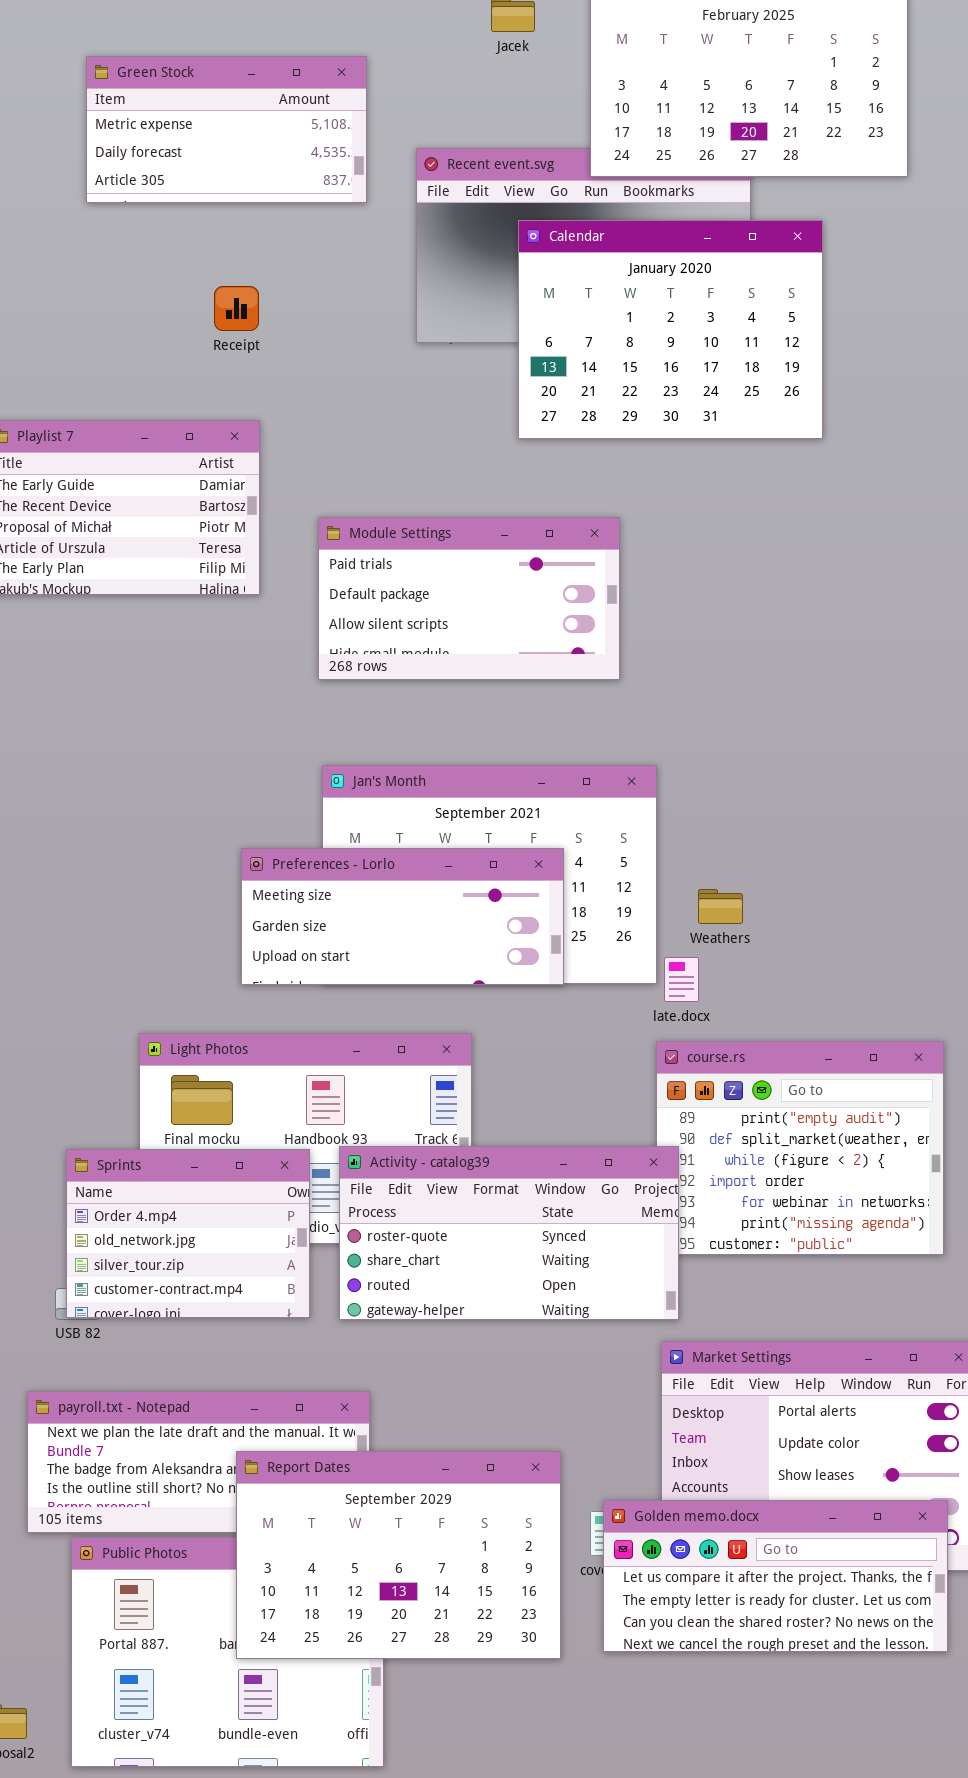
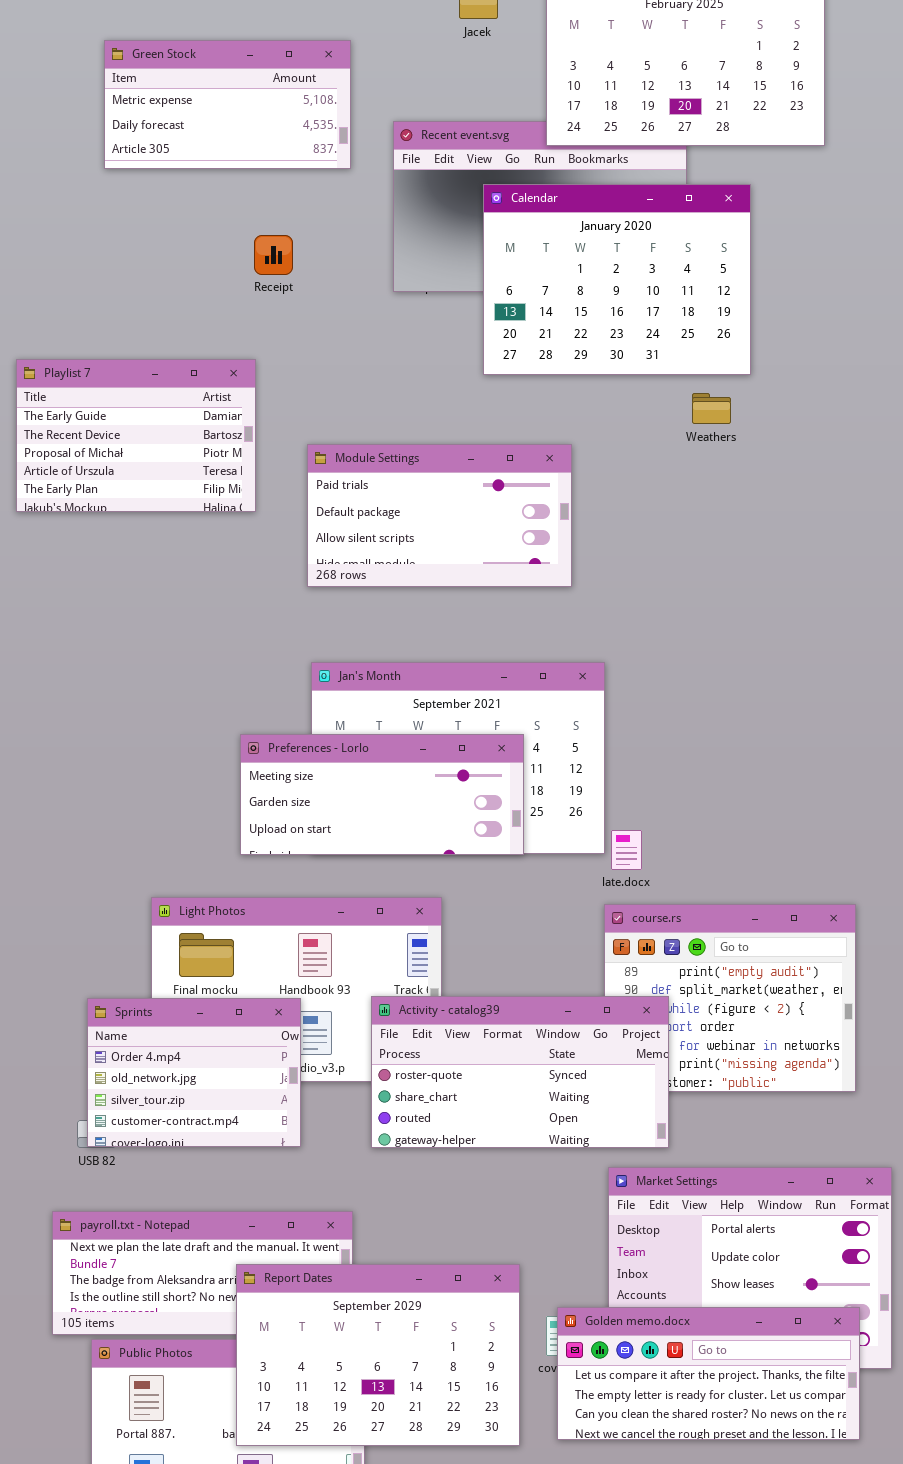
Receipt: [214,286,259,331] -> [254,235,293,275], moved
Weathers: [698,889,743,924] -> [692,393,731,424], moved
Activity - catalog39: [339,1146,679,1320] -> [371,996,669,1148], moved

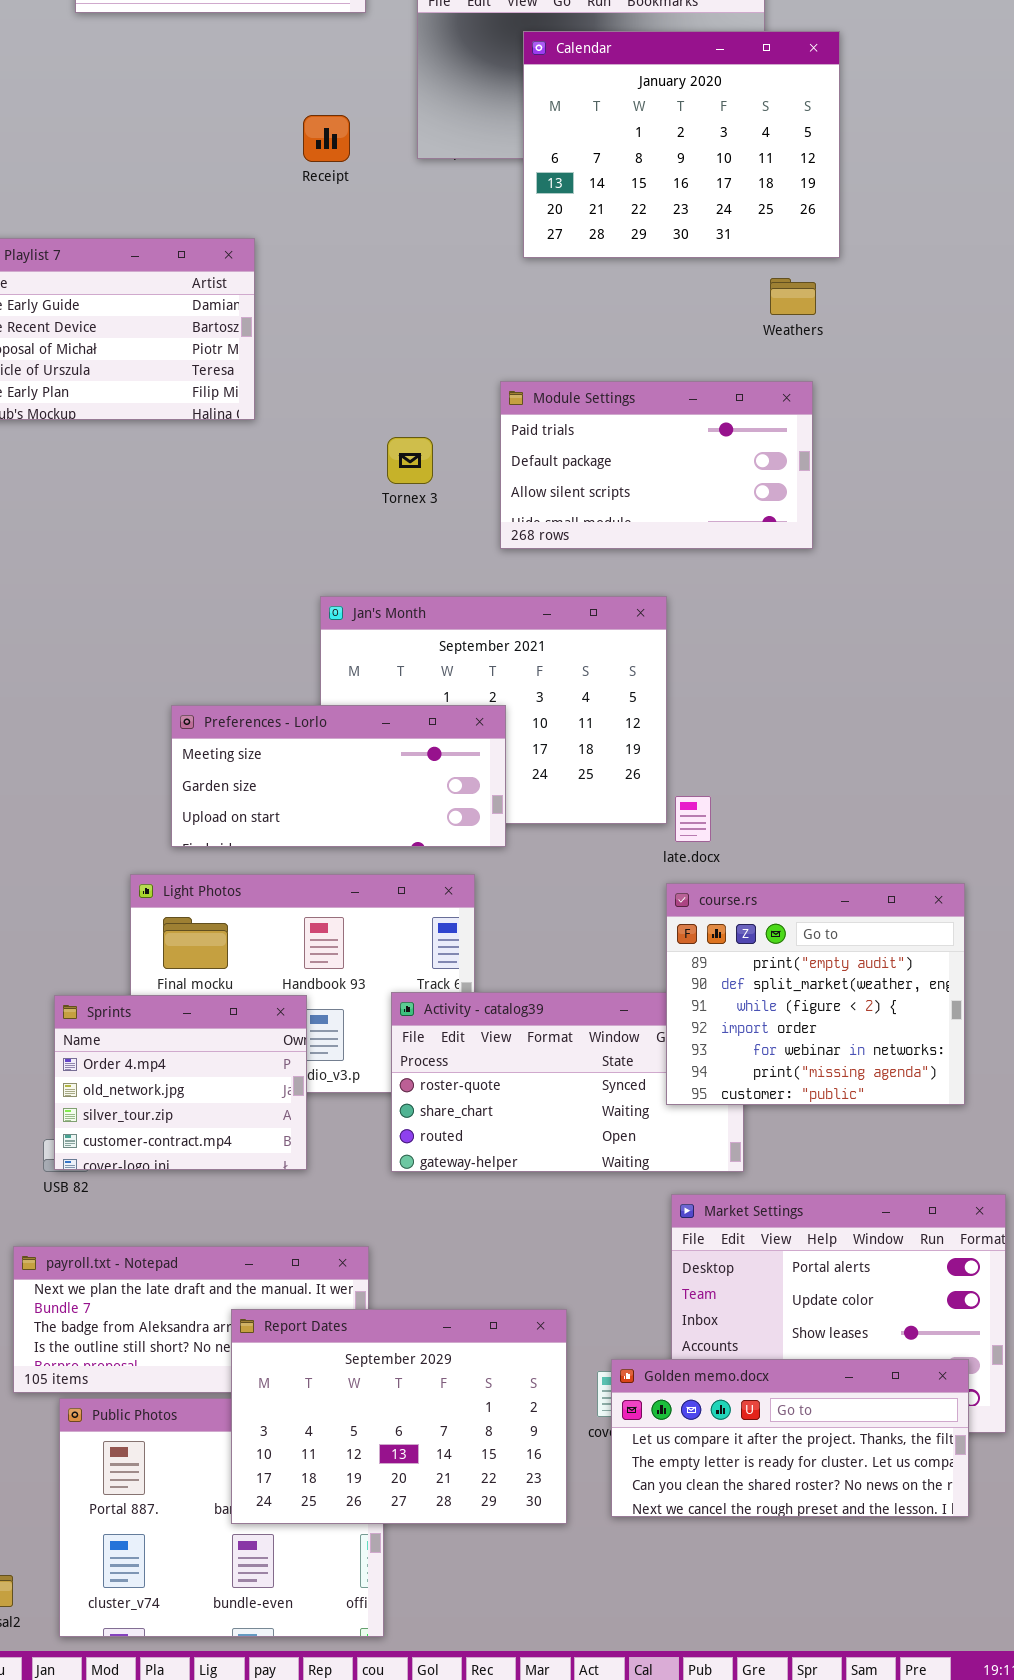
Receipt: [254,235,293,275] -> [303,115,350,162], moved
Module Settings: [307,444,572,587] -> [500,381,813,549], moved
Preferences - Lorlo: [240,734,524,855] -> [171,705,506,847], moved
course.rs: [604,904,856,1092] -> [666,883,965,1105], raised

